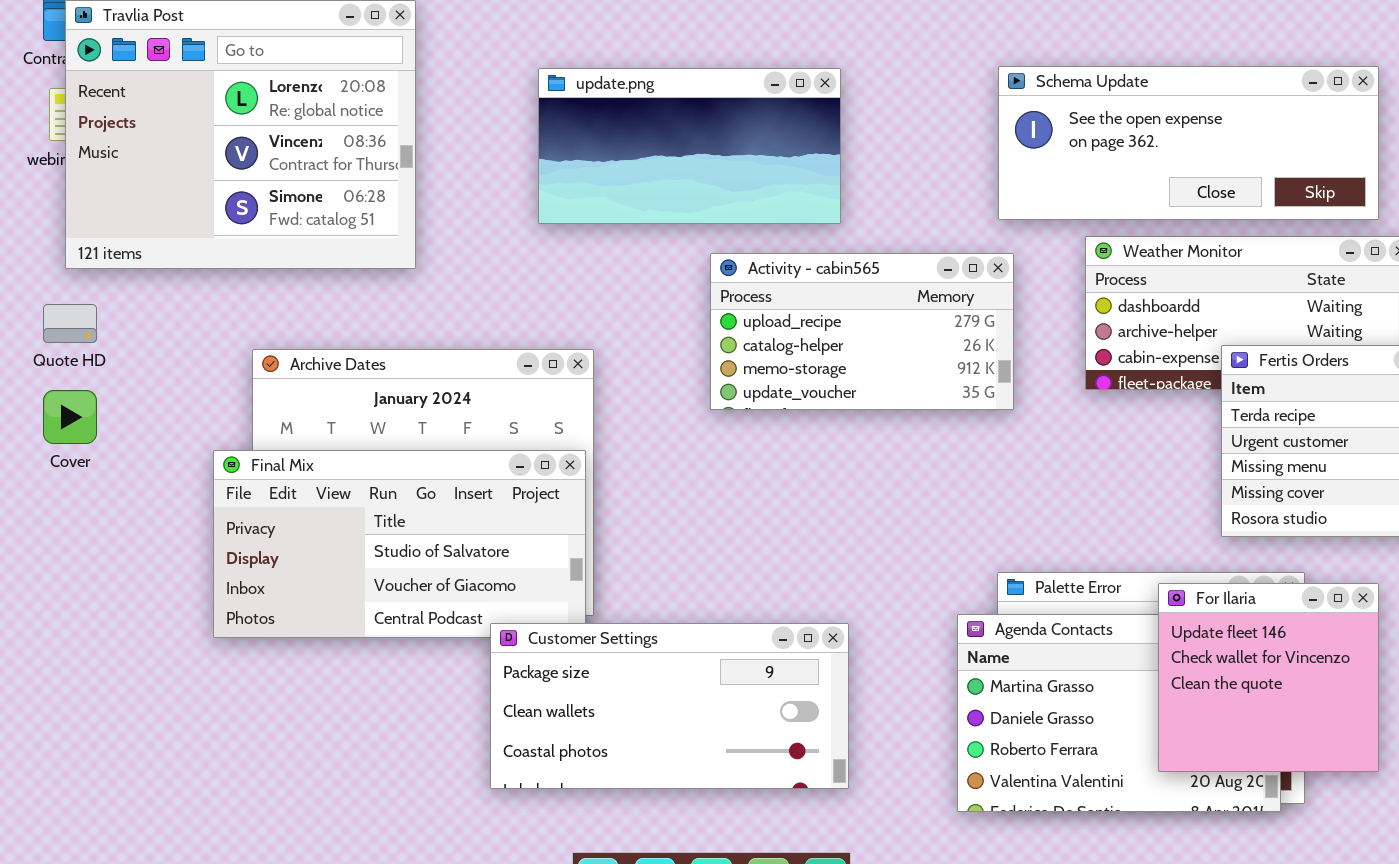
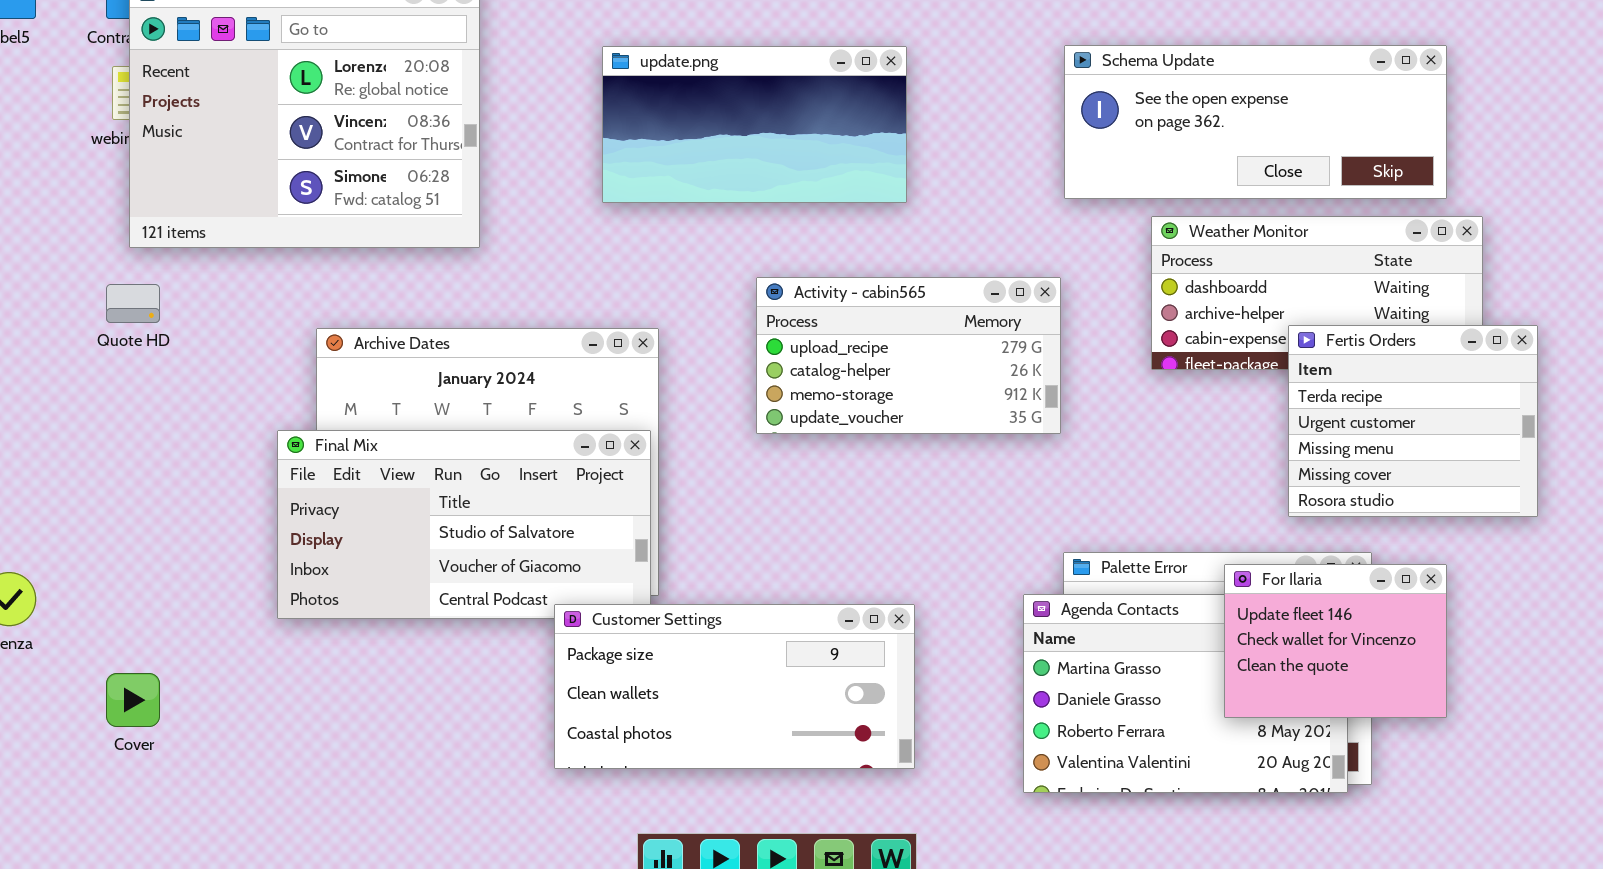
Activity - cabin565: [710,253,1014,410] -> [756,277,1061,434], moved
Cover: [43,390,97,444] -> [106,673,160,727], moved
For Ilaria: [1158,583,1379,772] -> [1224,564,1447,718], resized

